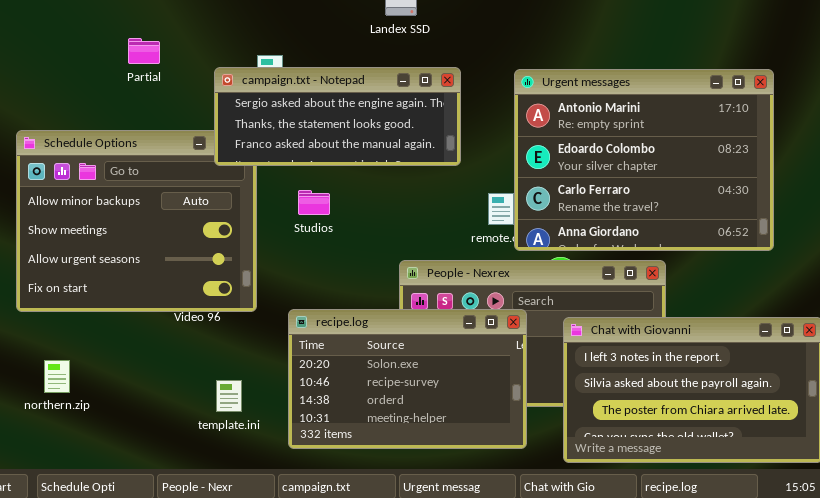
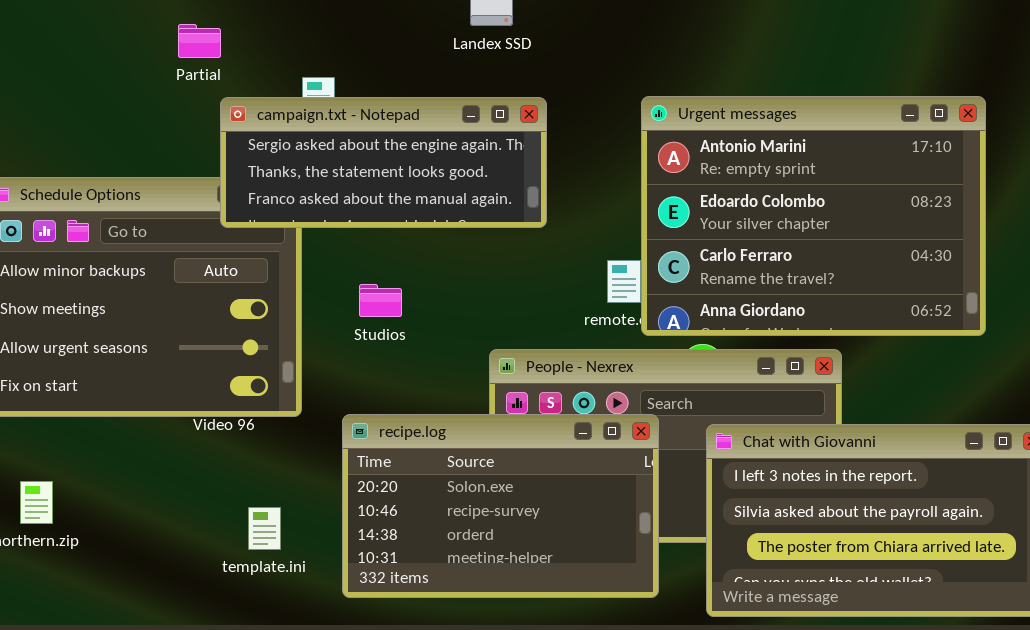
Partial: [128,38,160,64] -> [178,24,221,58], moved
campaign.txt - Notepad: [214,67,461,166] -> [220,97,547,228], moved
Studios: [298,190,330,215] -> [359,284,402,317], moved

